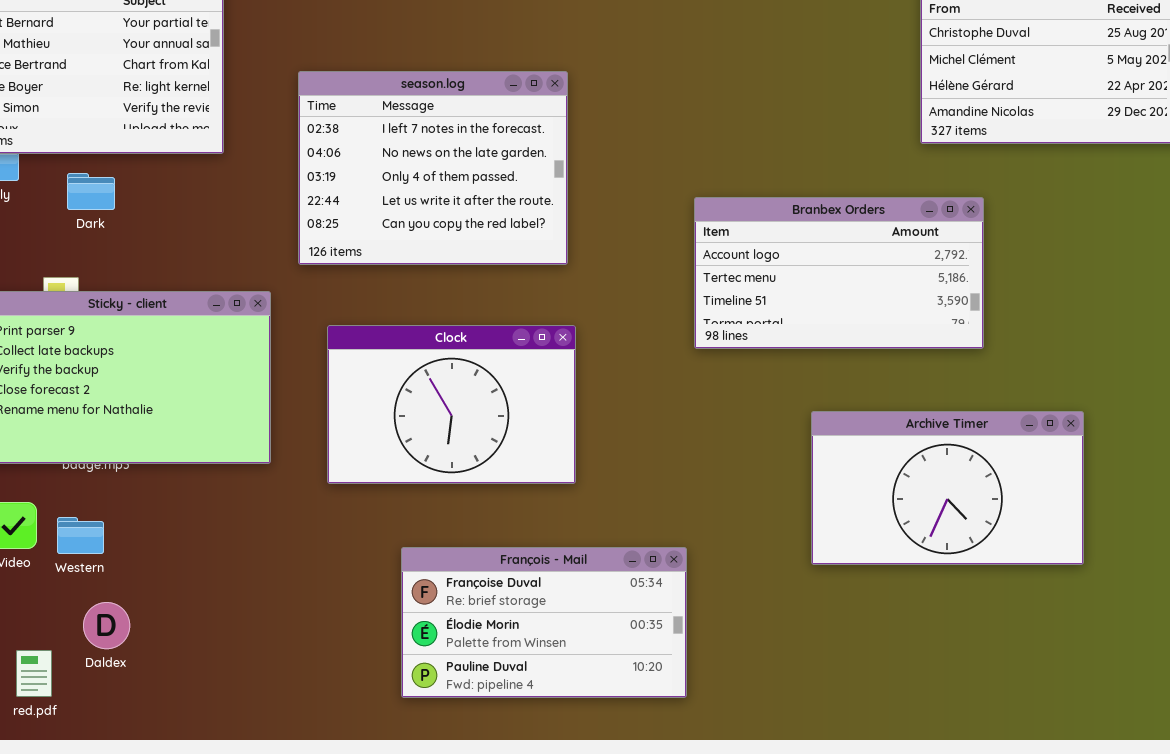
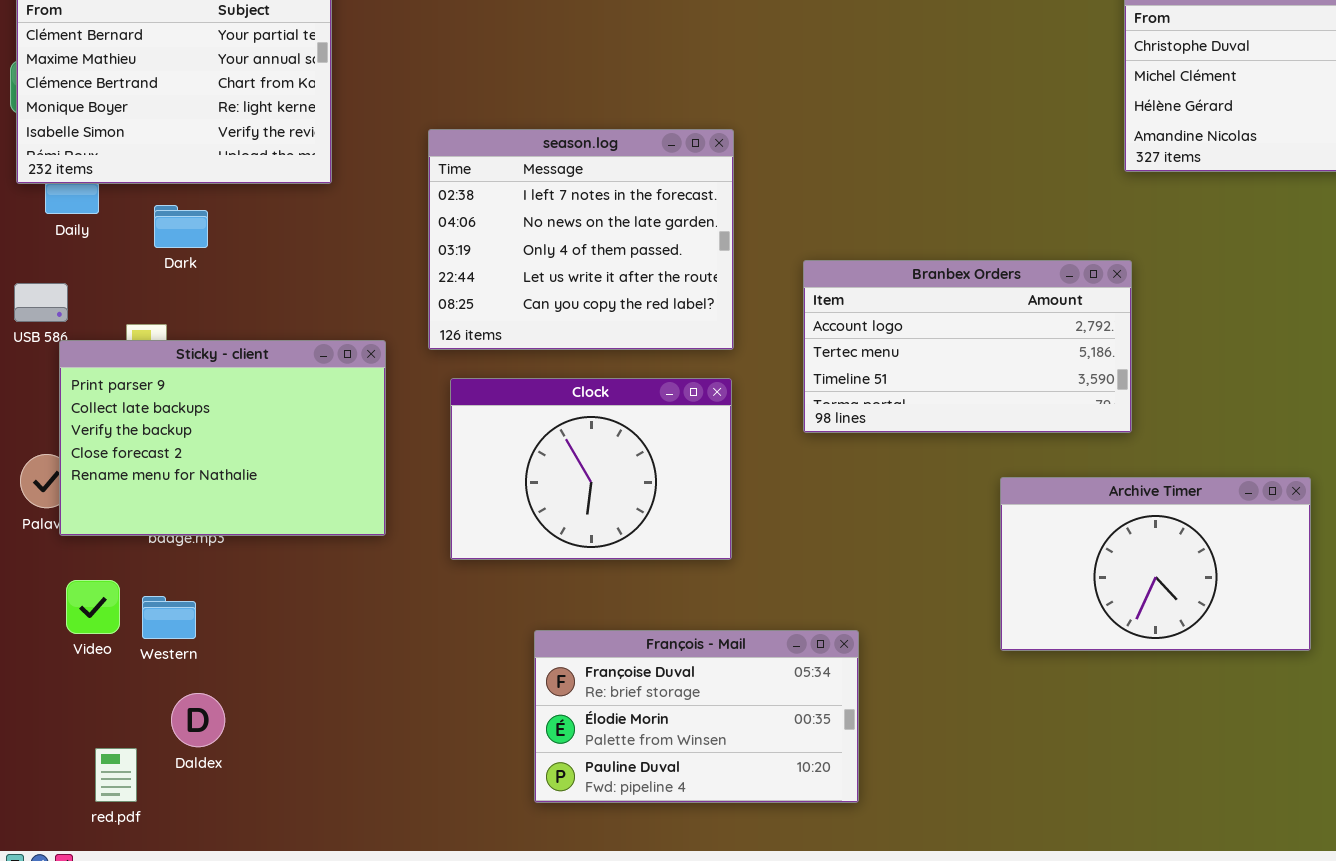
season.log: [298,71,568,265] -> [428,129,734,350], moved
Branbex Orders: [694,197,984,349] -> [803,260,1132,433], moved

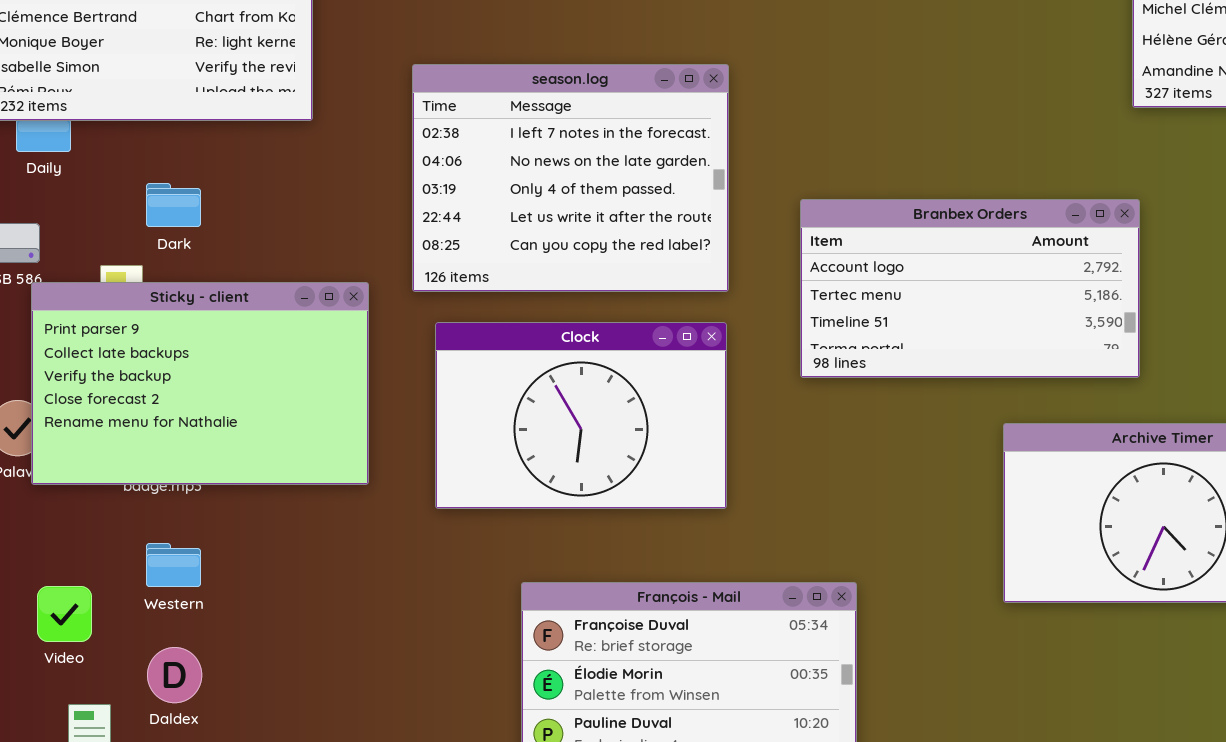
Dark: [154,205,208,248] -> [146,183,201,227], moved
Video: [66,580,120,634] -> [37,586,92,642], moved
Western: [142,596,196,639] -> [146,543,201,587], moved

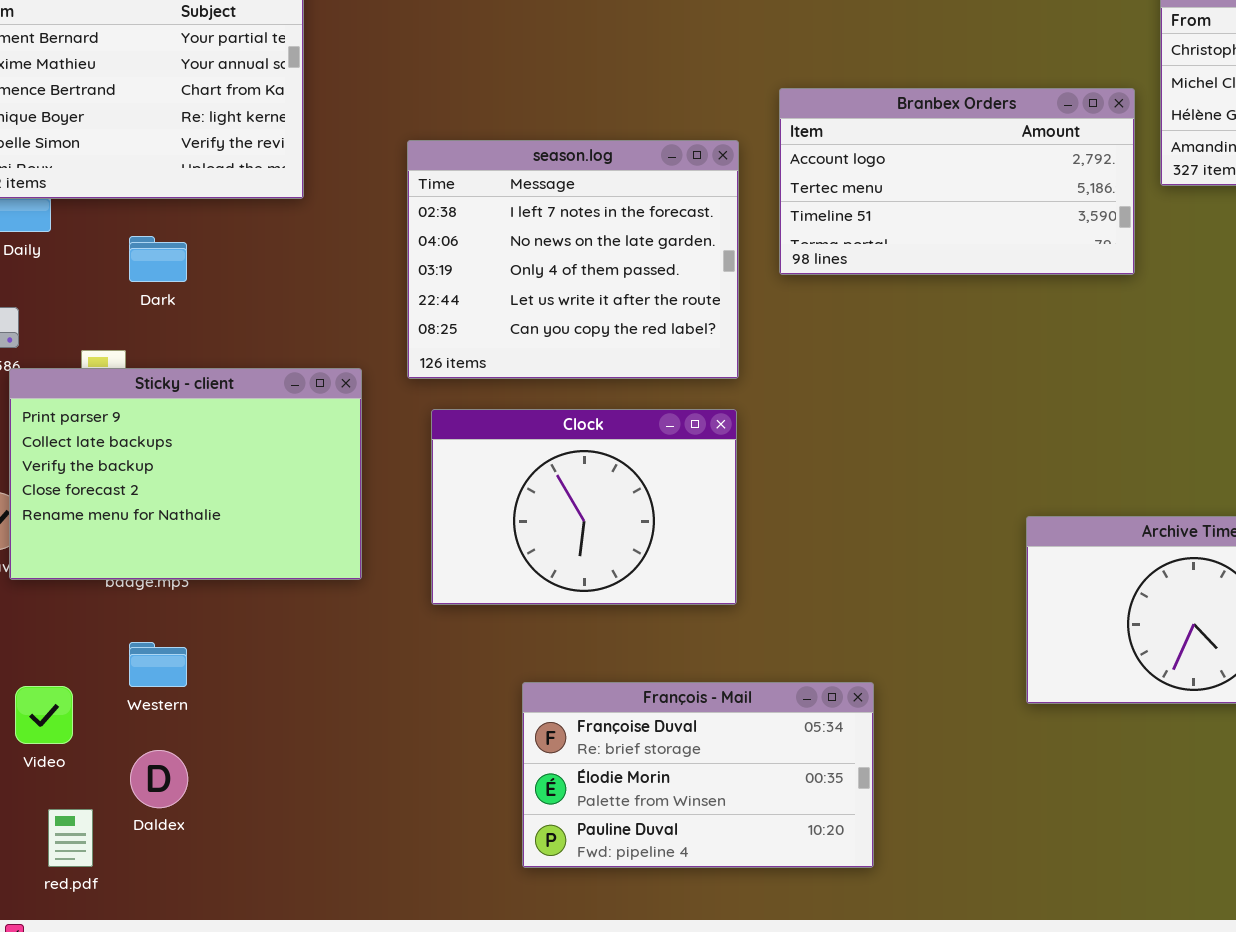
Dark: [146,183,201,227] -> [129,236,187,282], moved
Branbex Orders: [800,199,1140,378] -> [779,88,1135,275], moved

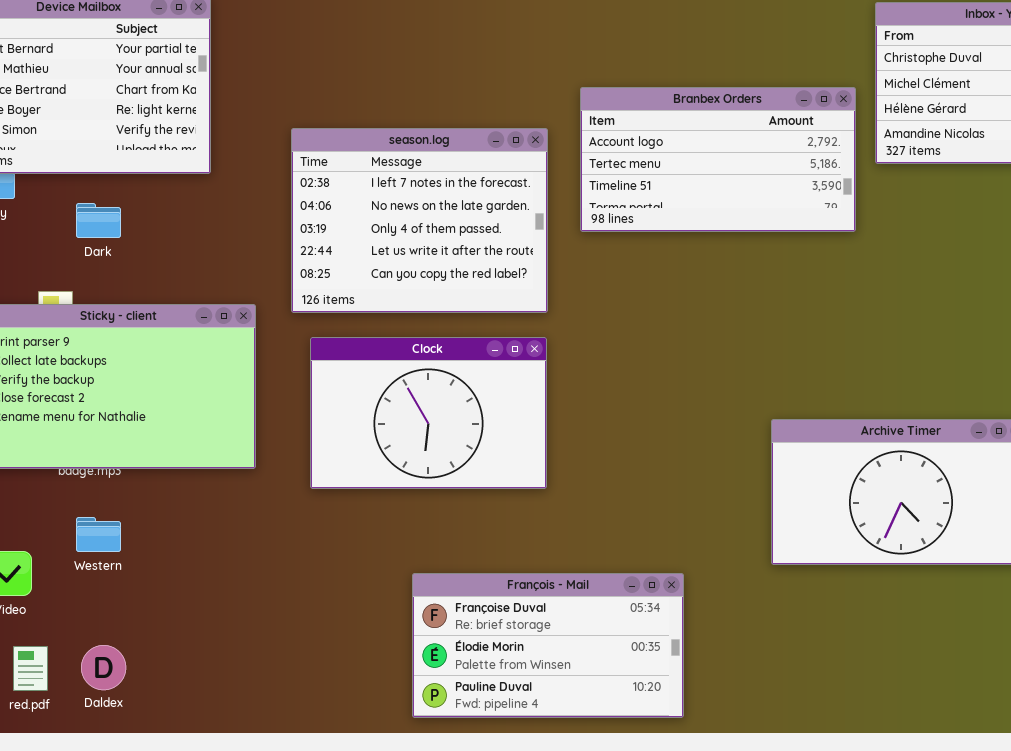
François - Mail: [522,682,874,868] -> [412,573,684,718], moved
Daldex: [130,750,188,808] -> [81,645,126,690], moved

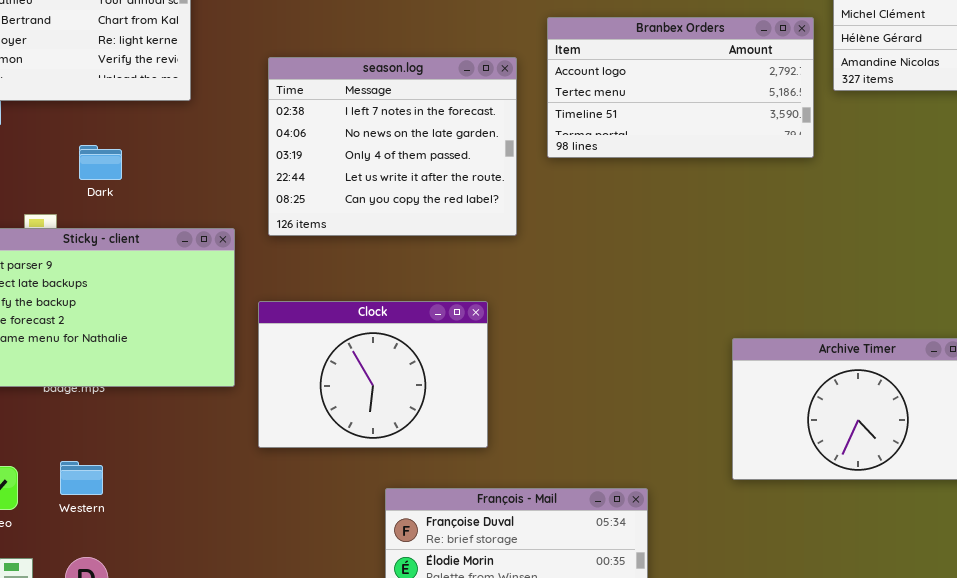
Dark: [76,203,121,238] -> [79,145,122,180], moved
Clock: [310,337,547,489] -> [258,301,488,448], moved
Western: [76,517,121,552] -> [60,461,103,495], moved

